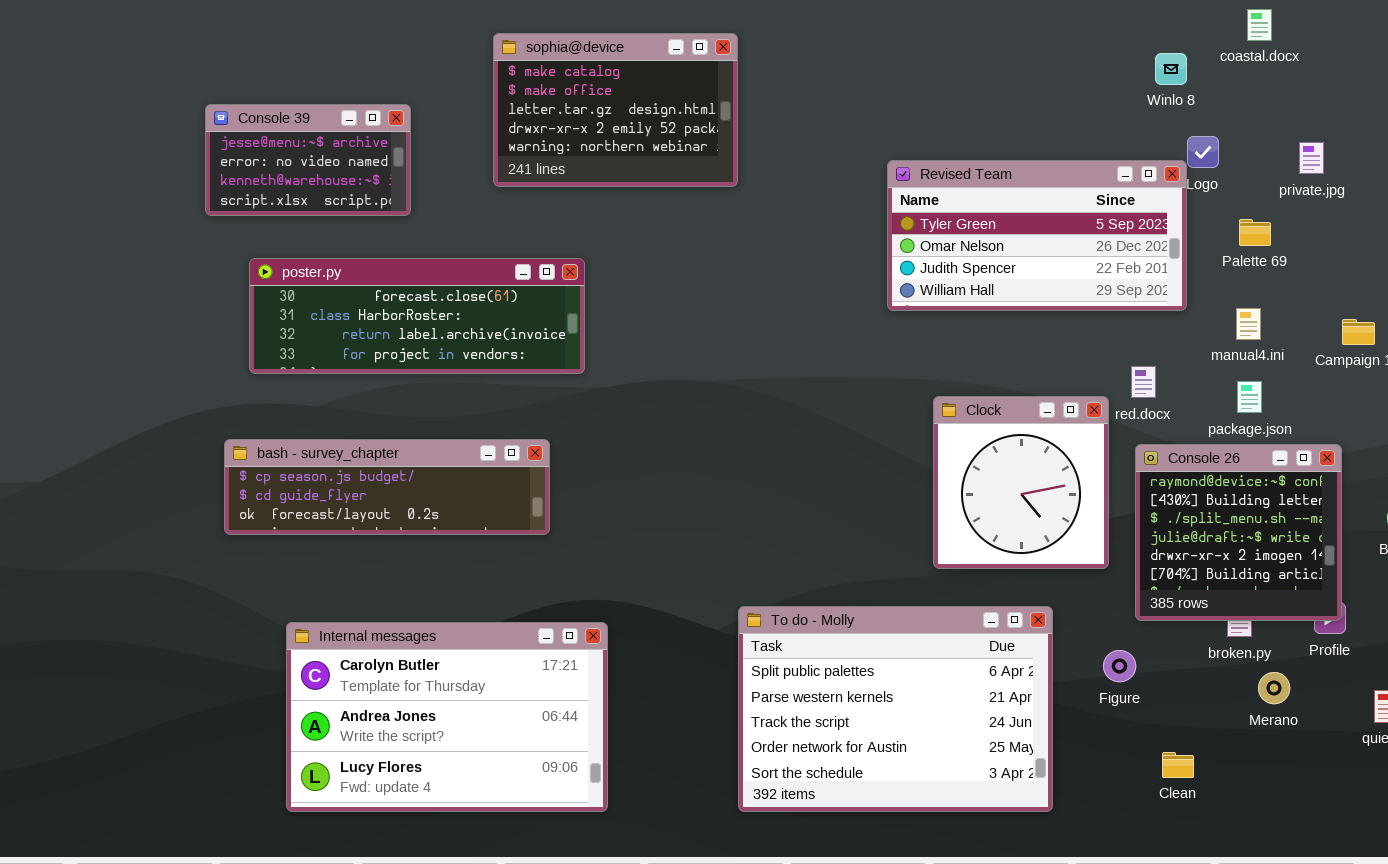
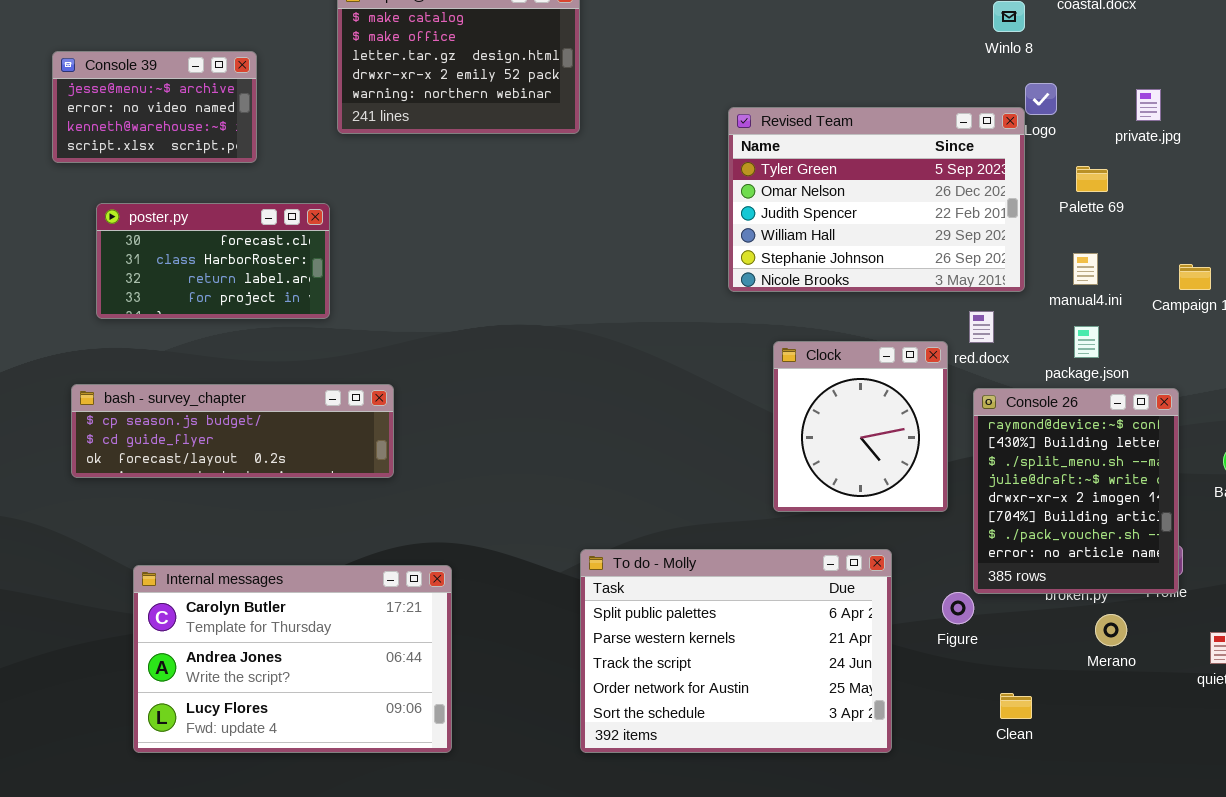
Revised Team: [887,160,1187,311] -> [728,107,1025,292], resized
poster.py: [249,258,585,374] -> [96,203,330,319], resized
Console 26: [1135,444,1342,621] -> [973,388,1179,594], resized

